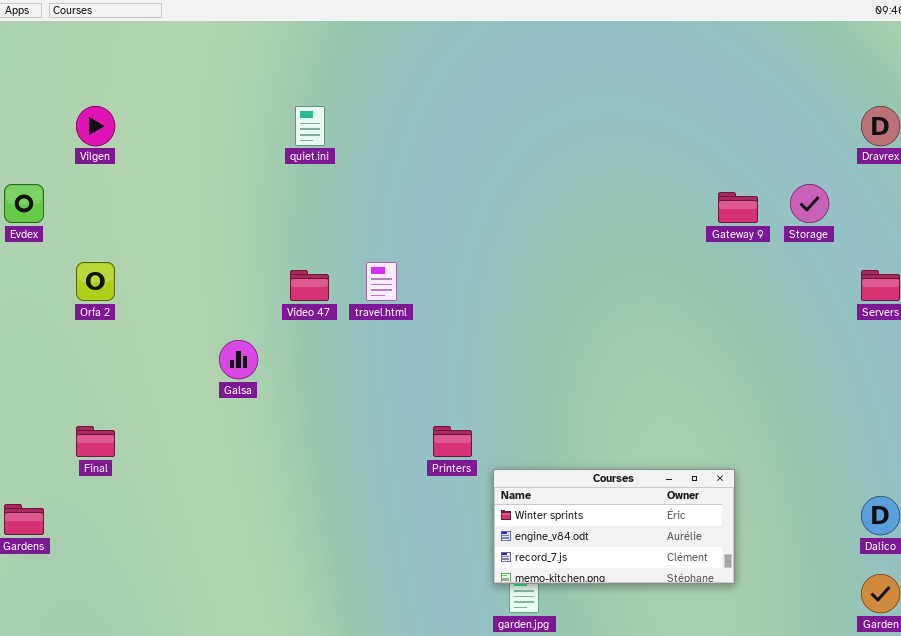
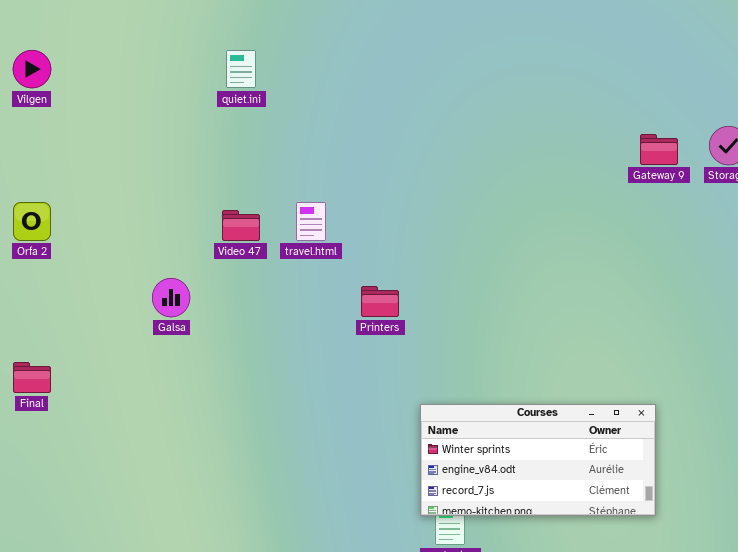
Printers: [433,426,472,457] -> [361,286,399,317], moved

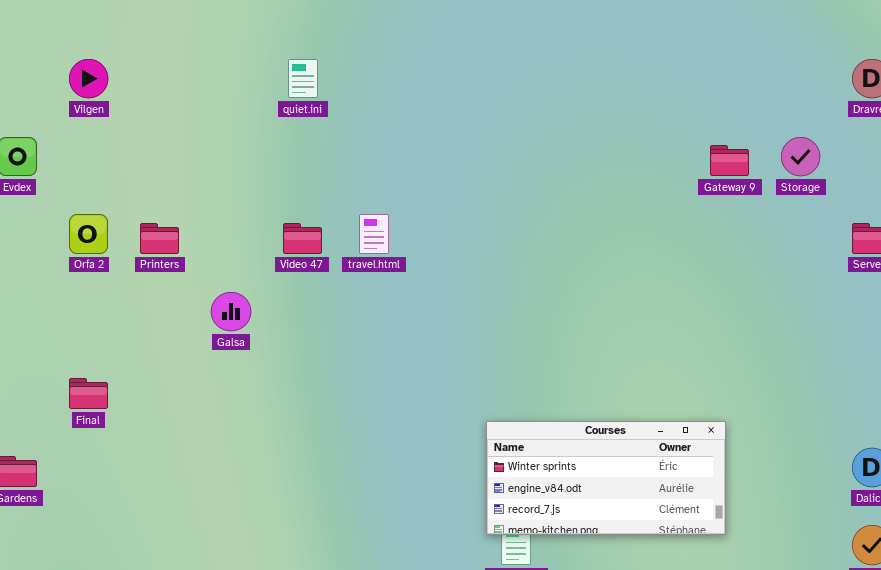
Printers: [361,286,399,317] -> [140,223,179,254], moved

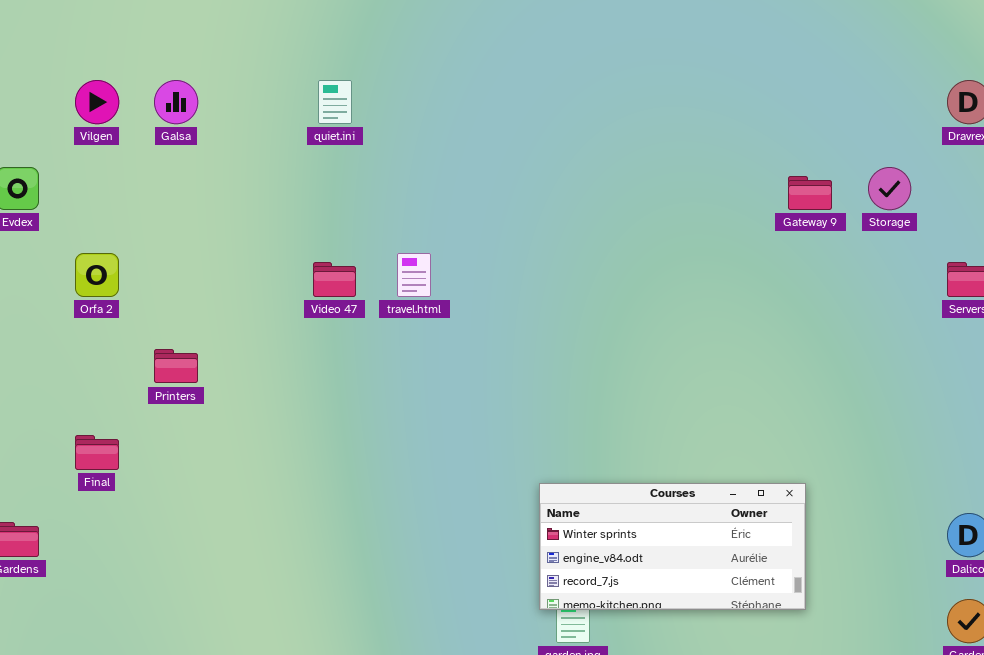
Printers: [140,223,179,254] -> [154,349,198,383], moved
Galsa: [211,292,251,331] -> [154,80,198,124], moved

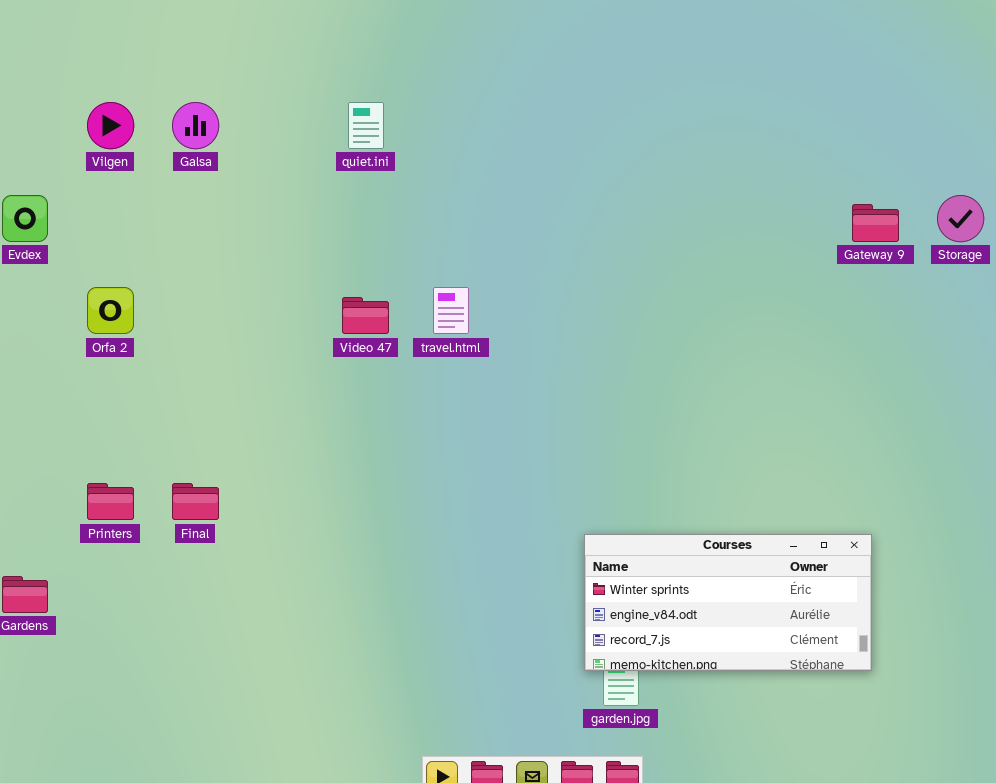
Printers: [154,349,198,383] -> [87,483,134,520], moved
Final: [75,435,119,470] -> [172,483,219,520], moved

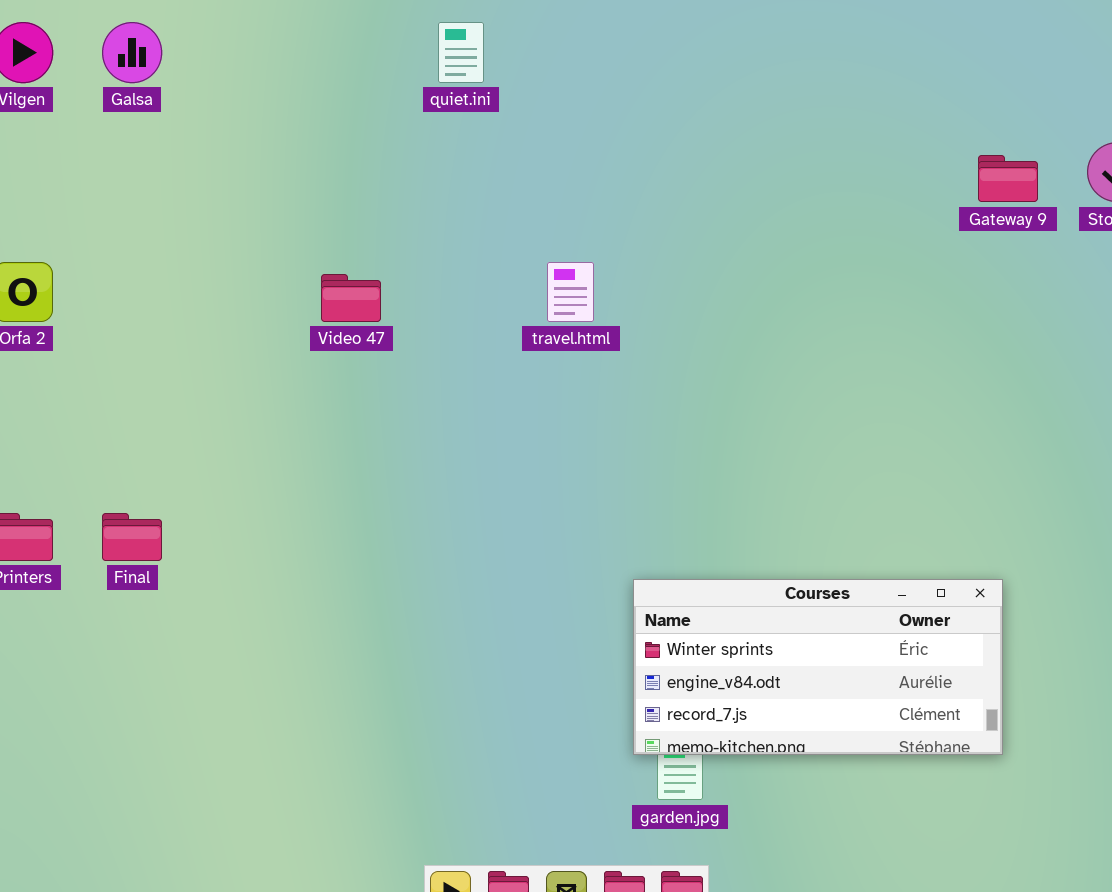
quiet.ini: [348,102,384,149] -> [438,22,484,83], moved
travel.html: [433,287,469,334] -> [547,262,594,322], moved

